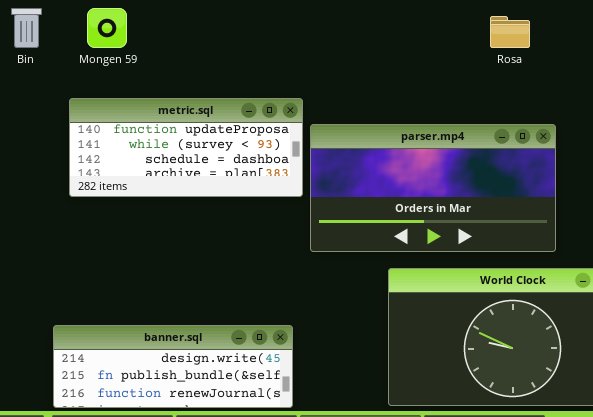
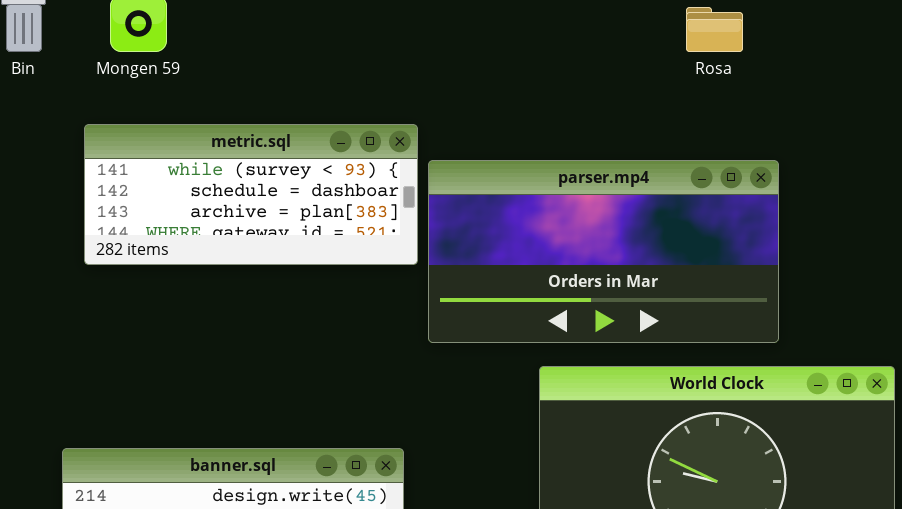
metric.sql: [69,98,303,197] -> [84,124,418,265], scrolled down 1 row

